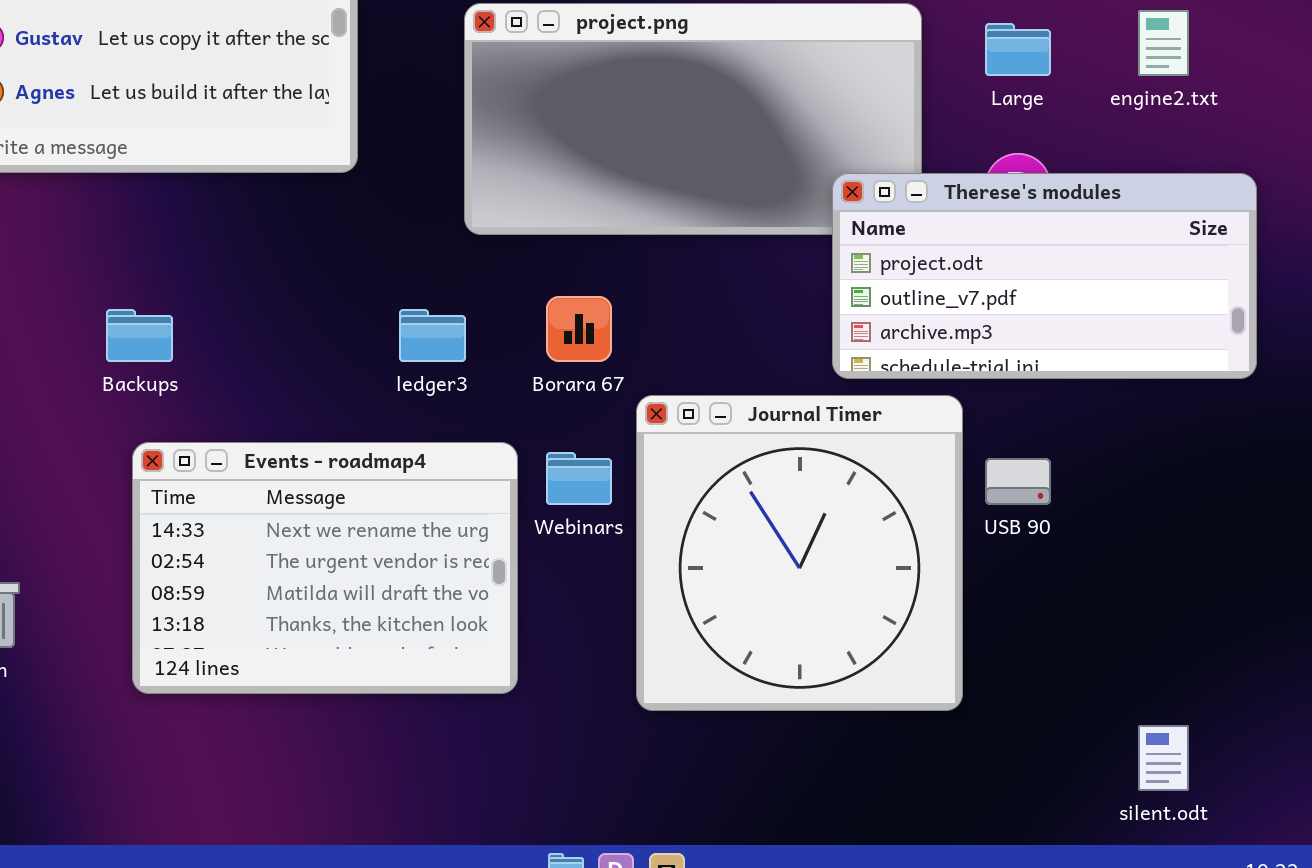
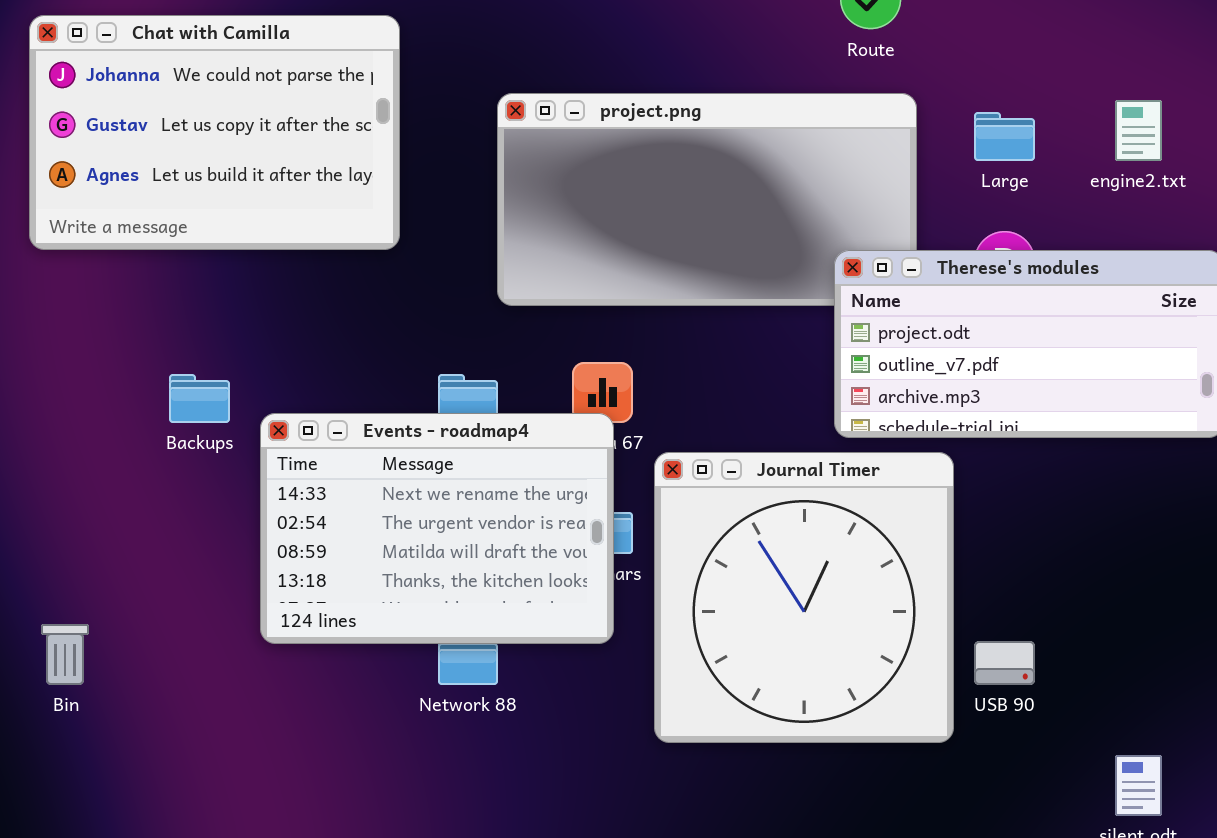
Events - roadmap4: [132,442,518,694] -> [260,413,614,644], moved
USB 90: [985,458,1051,505] -> [974,641,1035,685], moved

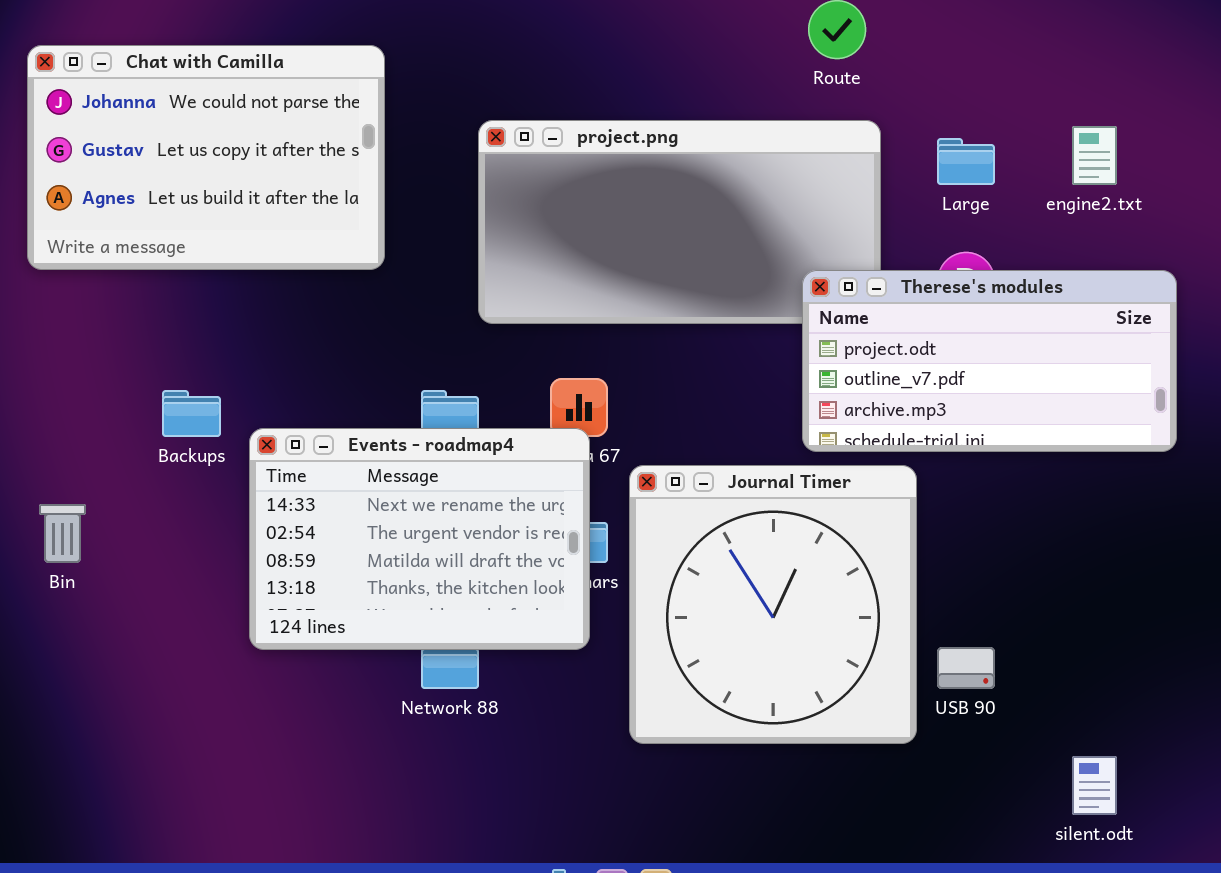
Bin: [41,624,89,685] -> [39,504,86,563], moved

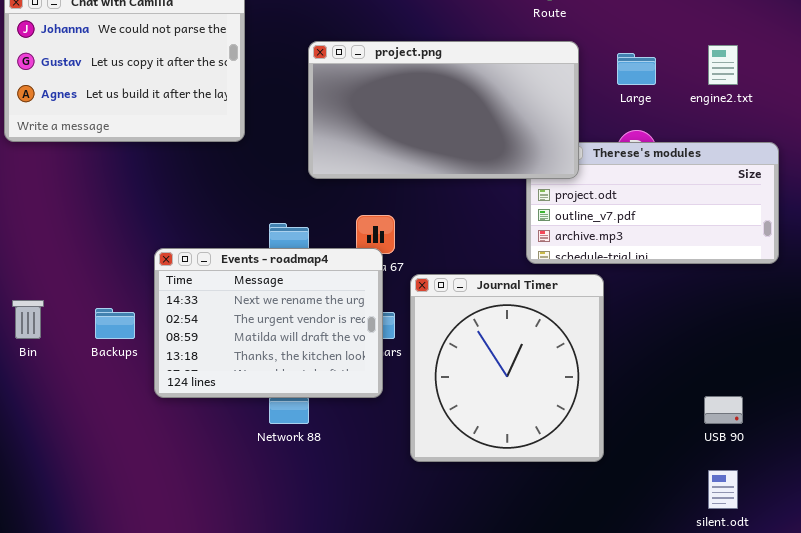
project.png: [478,120,881,324] -> [308,41,579,179], raised
Backups: [162,390,221,437] -> [95,308,135,339], moved
USB 90: [937,647,995,689] -> [704,396,743,424], moved

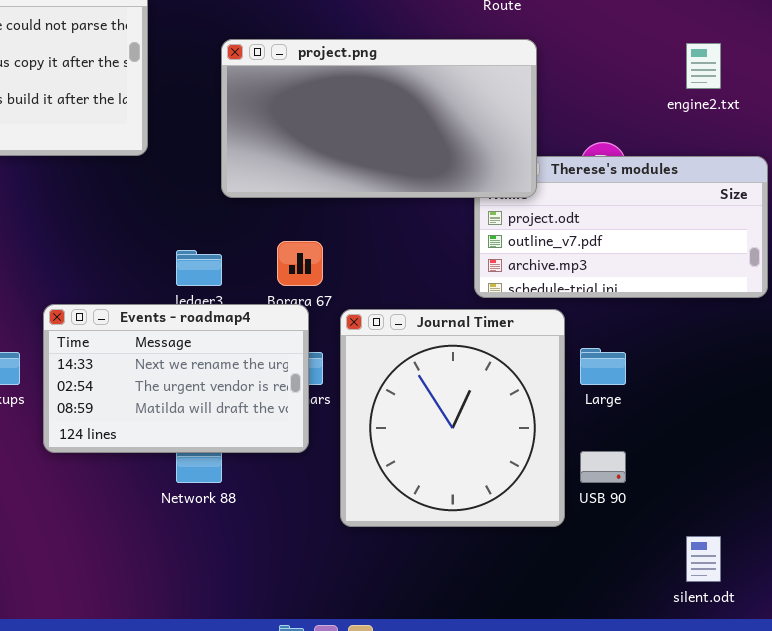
Large: [617,53,656,85] -> [580,348,626,385], moved
Events - roadmap4: [154,248,383,398] -> [43,304,309,453], resized
USB 90: [704,396,743,424] -> [580,451,626,483], moved

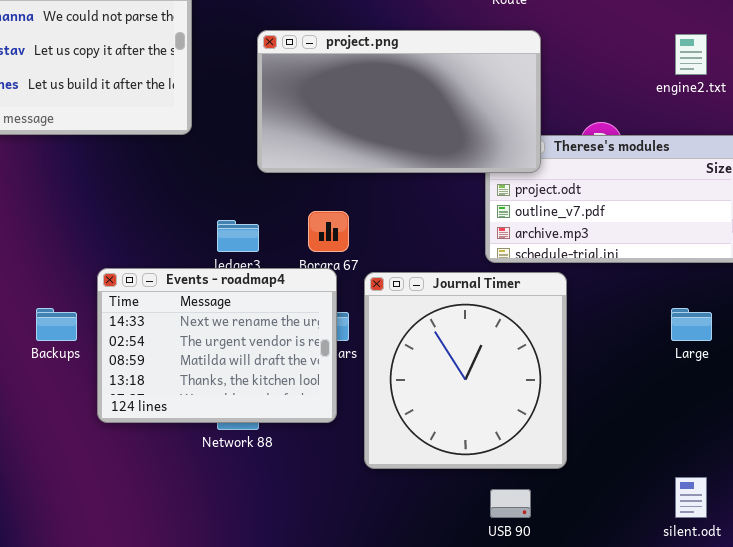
Events - roadmap4: [43,304,309,453] -> [97,268,337,423], resized
Large: [580,348,626,385] -> [671,308,712,341], moved
USB 90: [580,451,626,483] -> [490,489,531,518], moved

